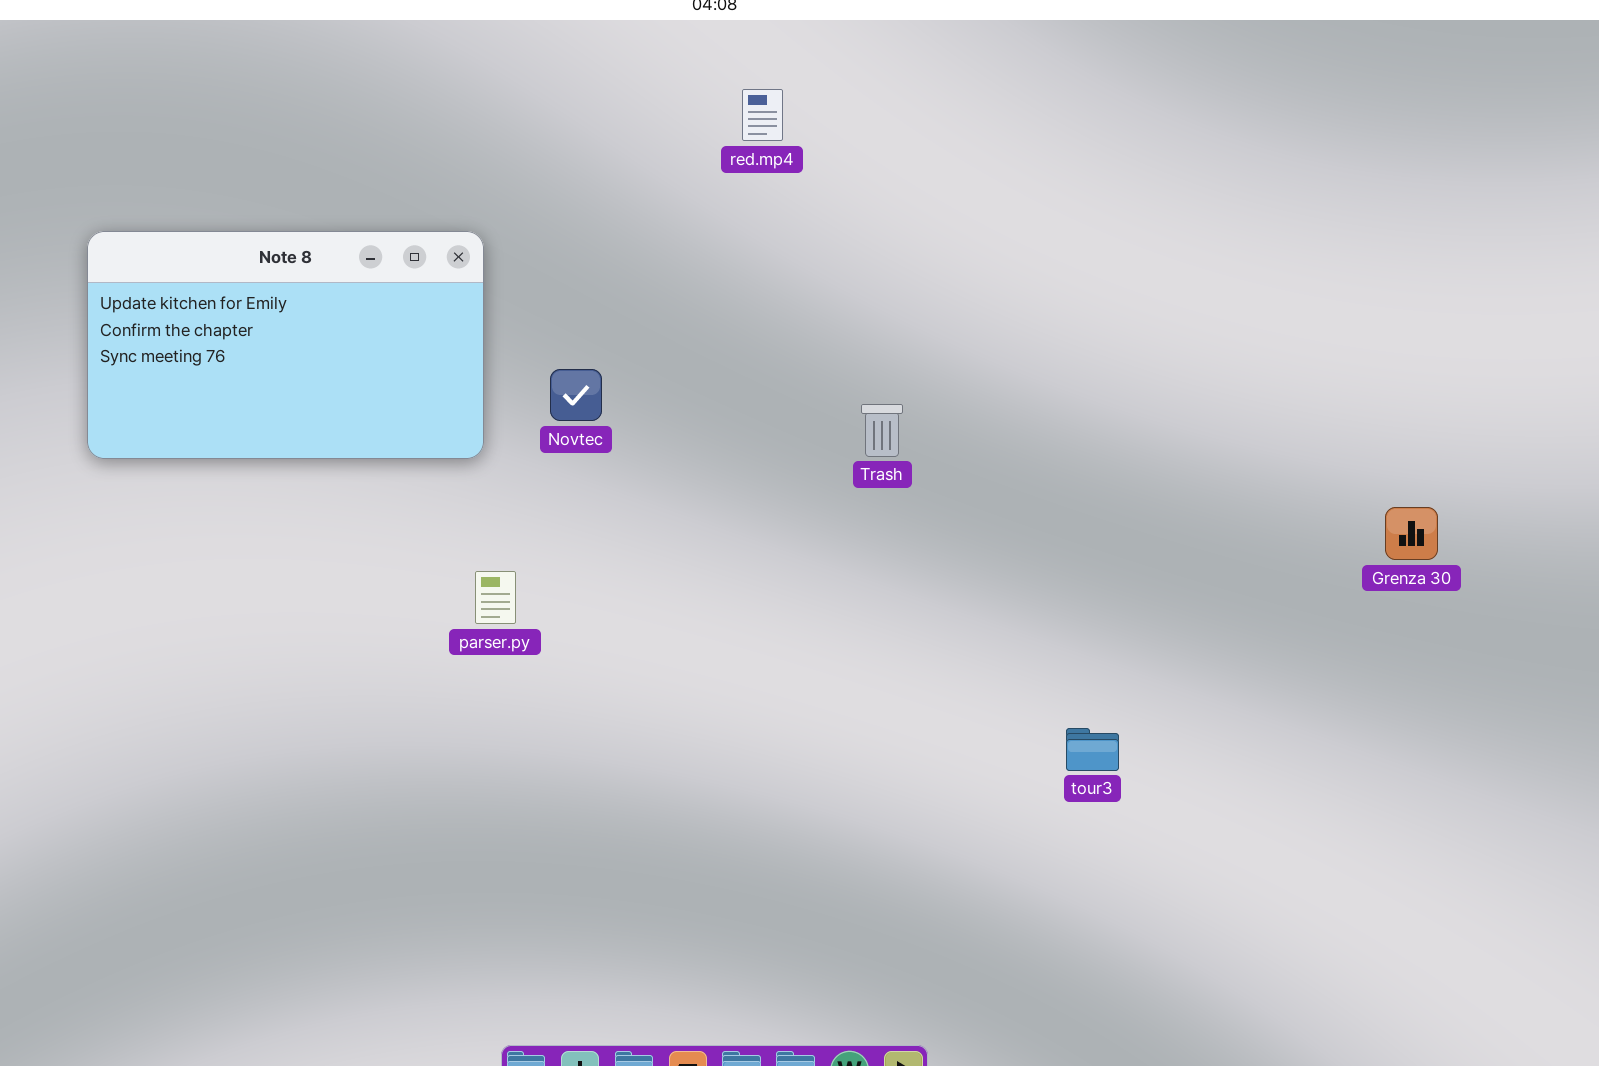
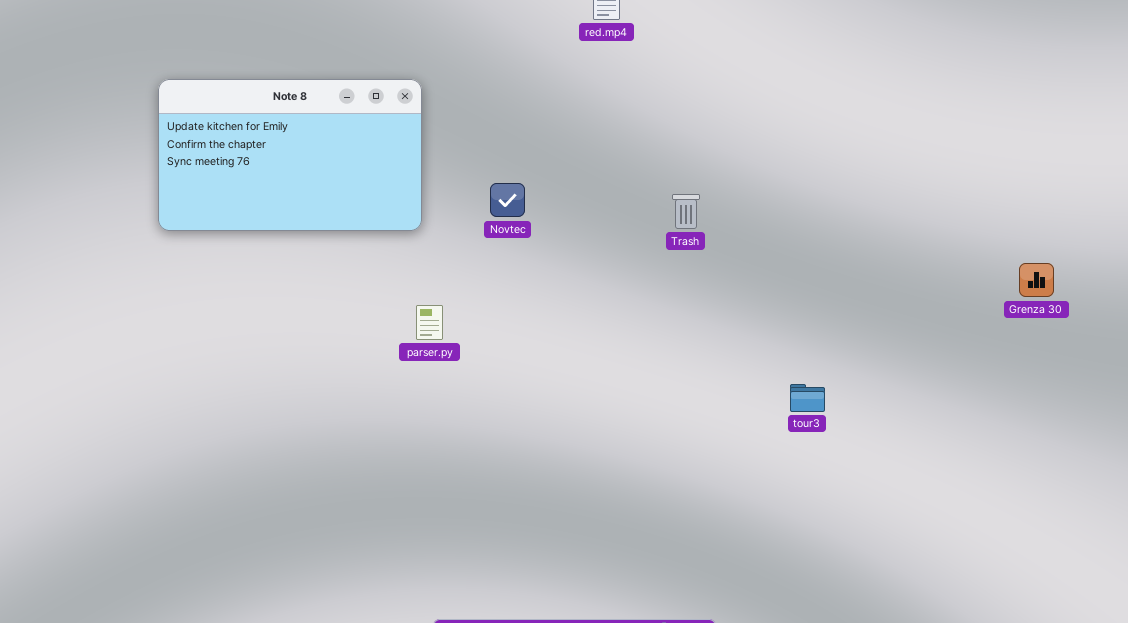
Novtec: [550,369,602,421] -> [490,183,525,217], moved
tour3: [1066,728,1119,771] -> [790,384,825,412], moved

